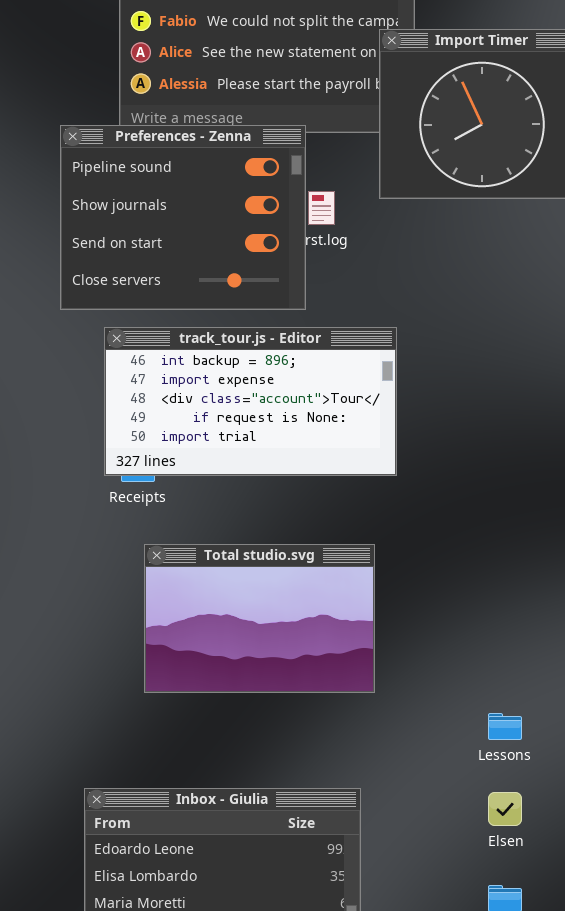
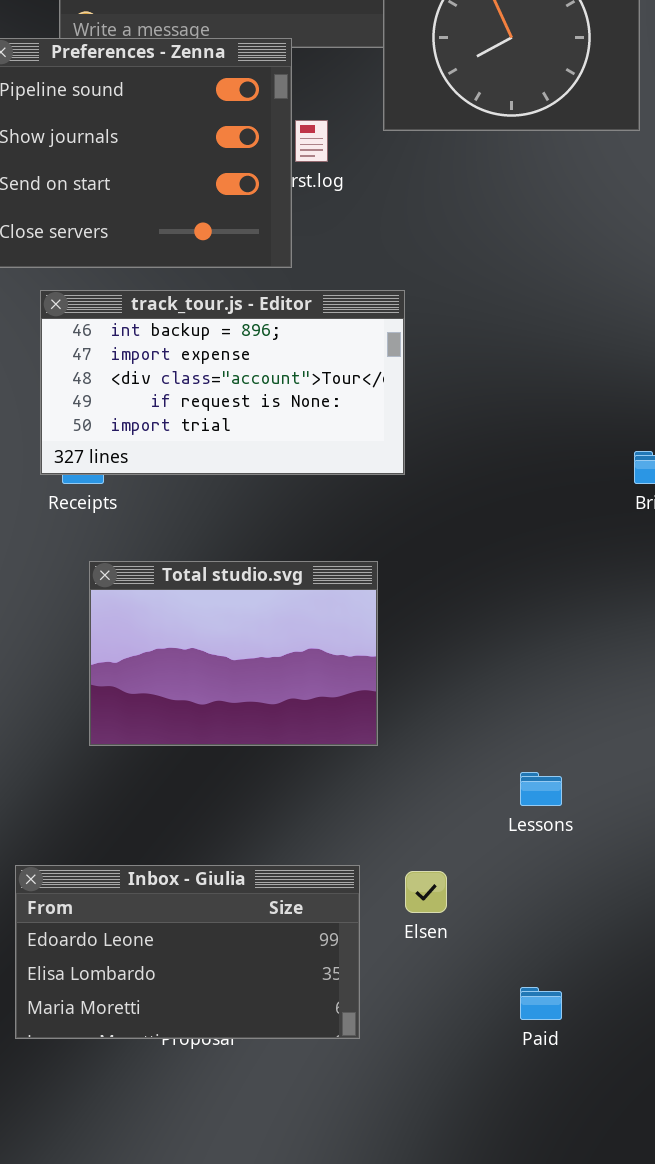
Elsen: [488,792,522,826] -> [405,871,447,913], moved

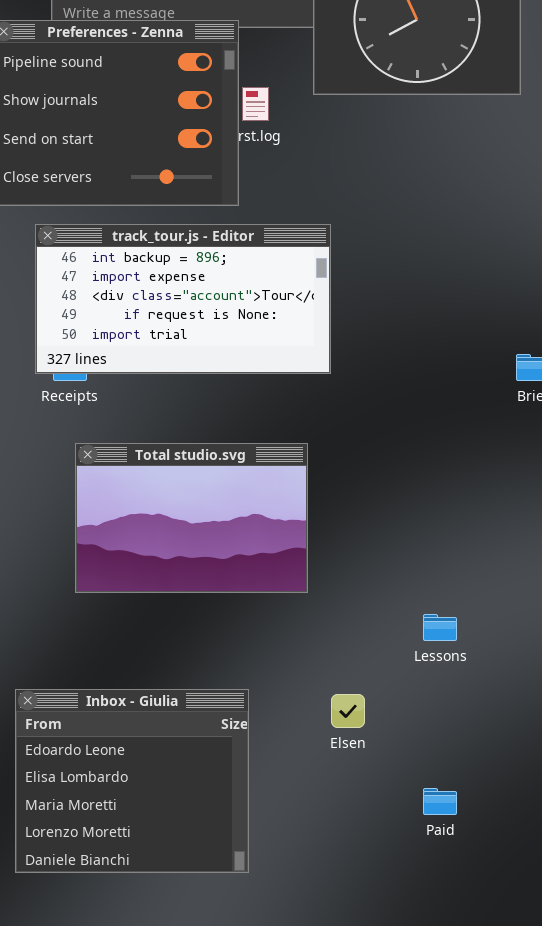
Inbox - Giulia: [15,865,360,1039] -> [15,689,249,873], resized

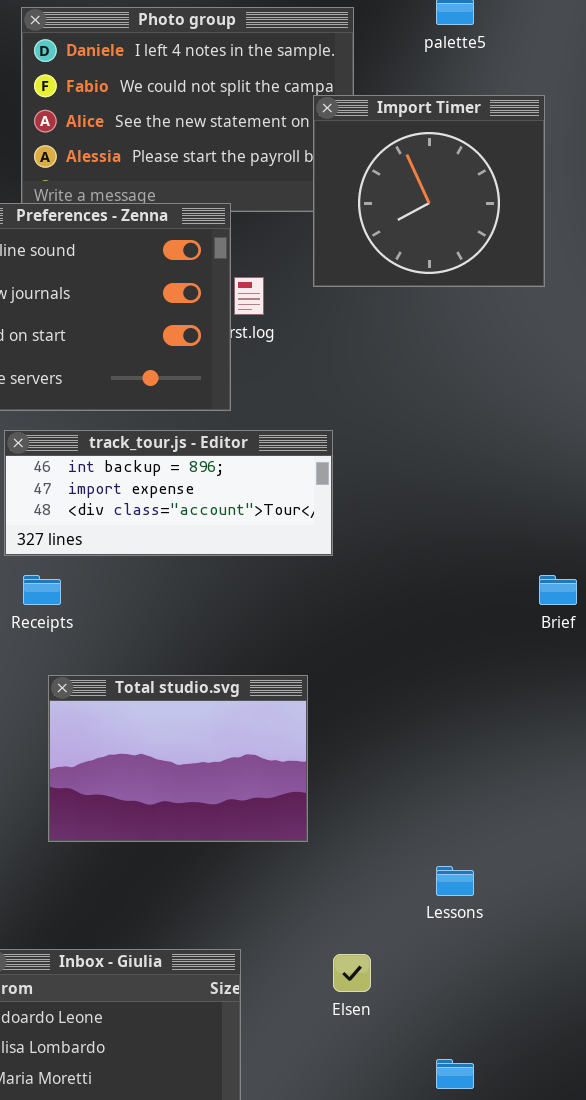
track_tour.js - Editor: [35,224,331,374] -> [4,430,333,556], resized

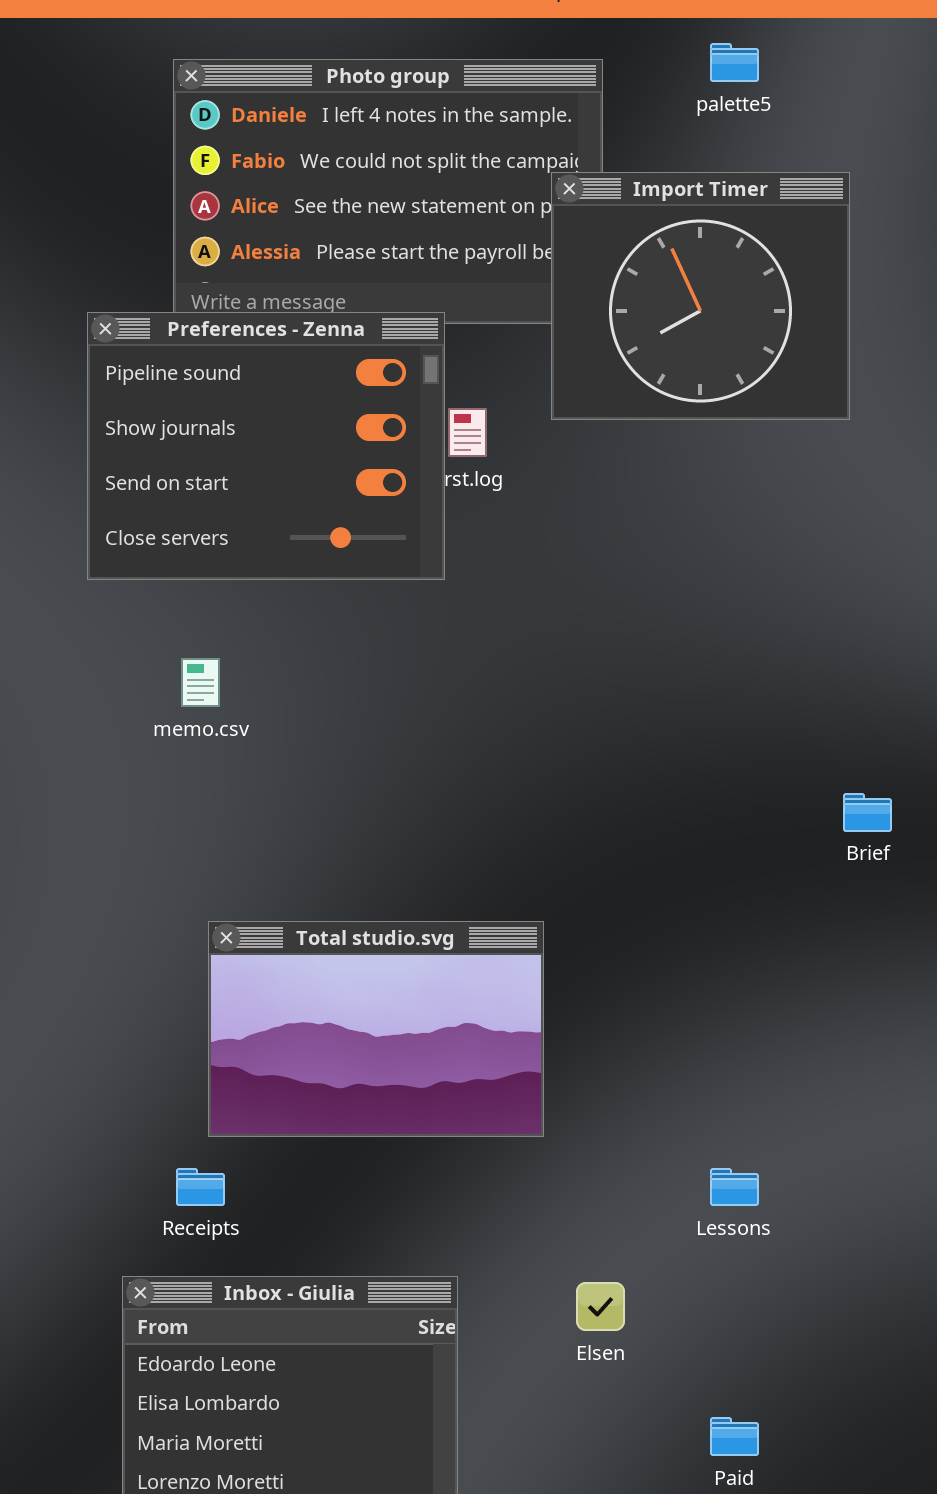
track_tour.js - Editor: [4,430,333,556] -> none, closed
Receipts: [23,575,61,605] -> [176,1168,225,1206], moved

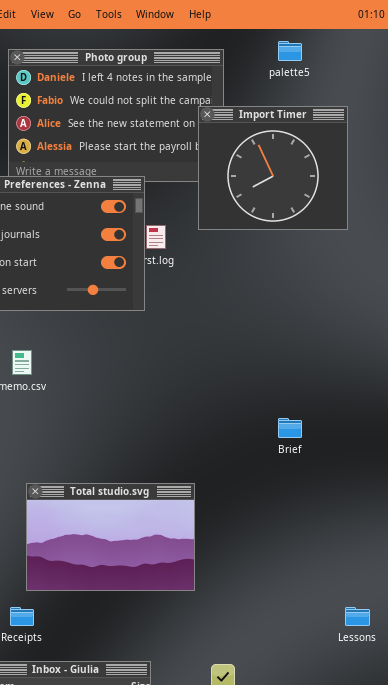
Brief: [843,793,892,832] -> [278,418,302,438], moved
Lessons: [710,1168,759,1206] -> [345,607,370,626], moved

